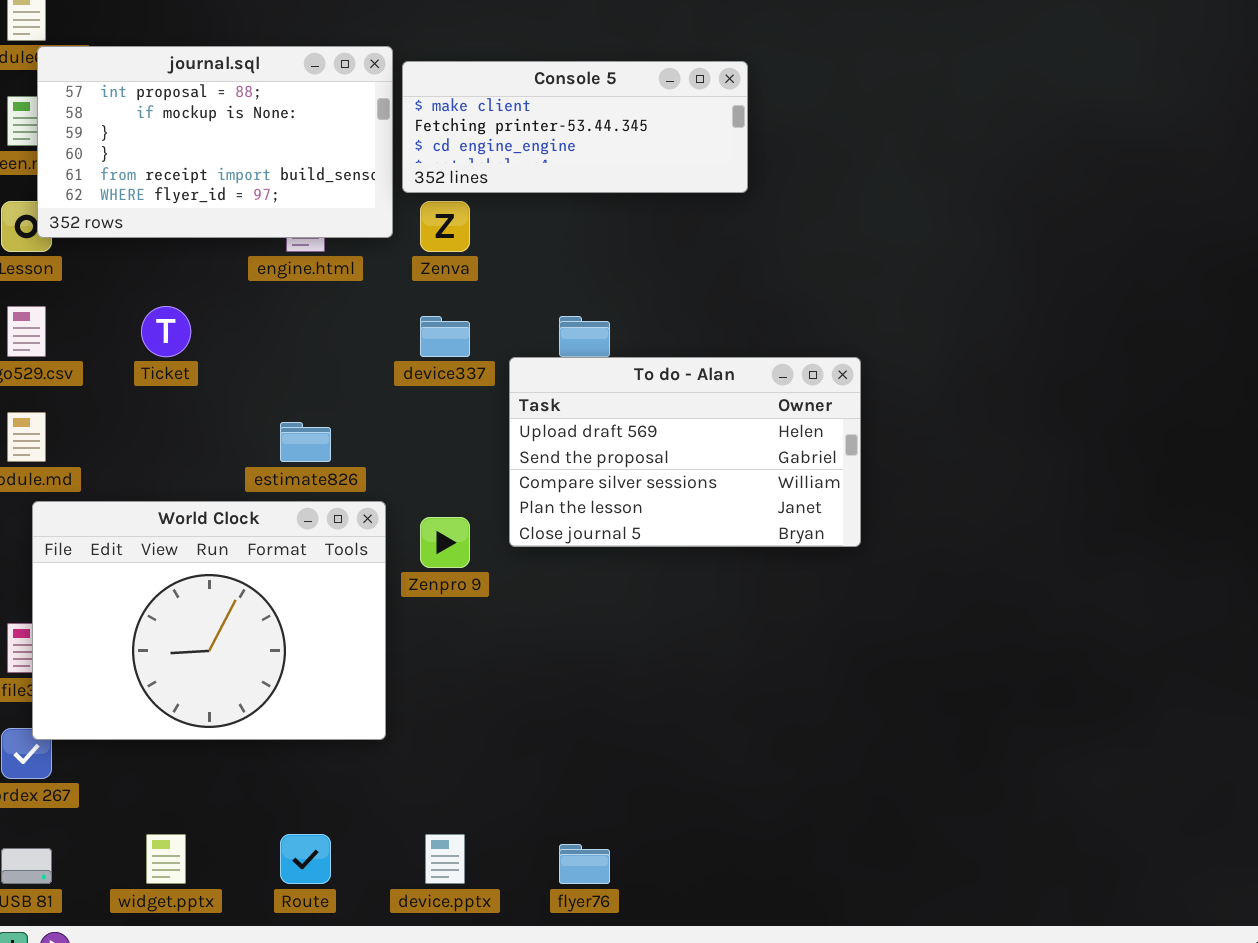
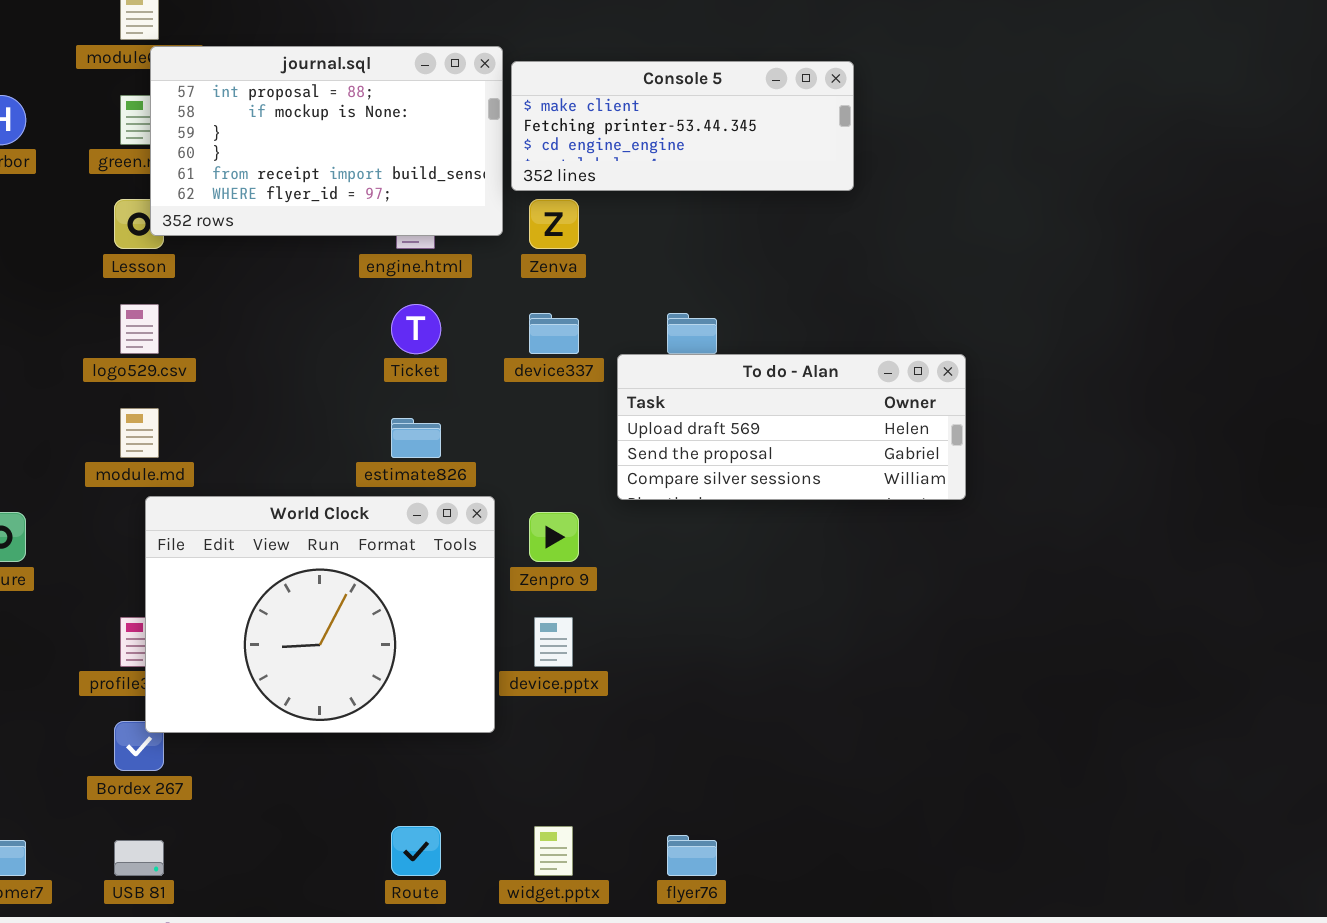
Ticket: [141,306,191,357] -> [391,304,441,354], moved
To do - Alan: [509,357,861,547] -> [617,354,966,500], resized
widget.pptx: [146,834,186,884] -> [534,826,573,876], moved
device.pptx: [425,834,465,884] -> [534,617,573,667], moved

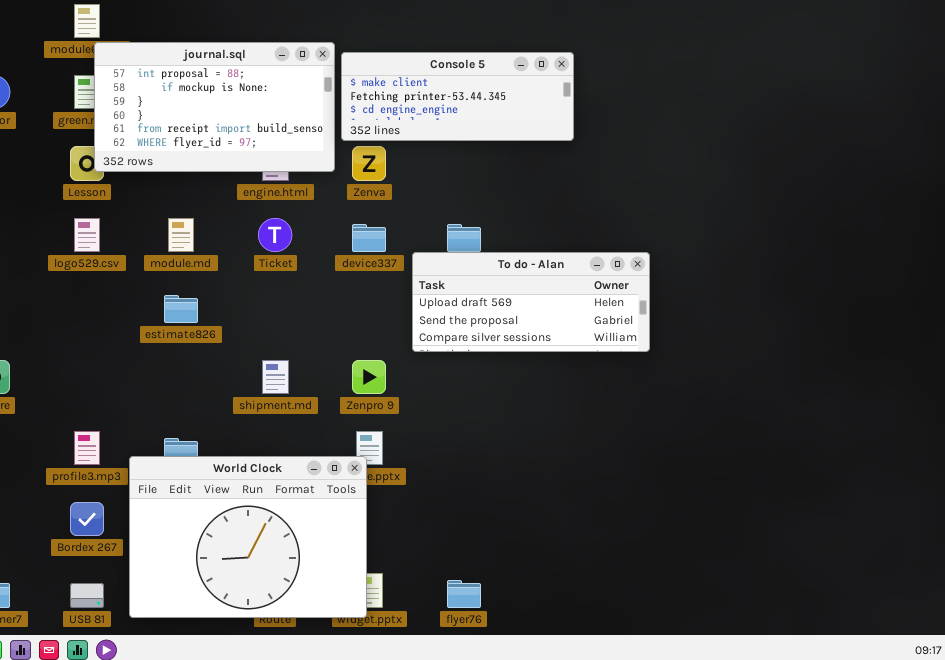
module.md: [120,408,159,458] -> [168,218,194,252], moved
estimate826: [391,418,441,458] -> [164,295,198,323], moved
World Clock: [145,496,495,733] -> [129,456,367,618], moved

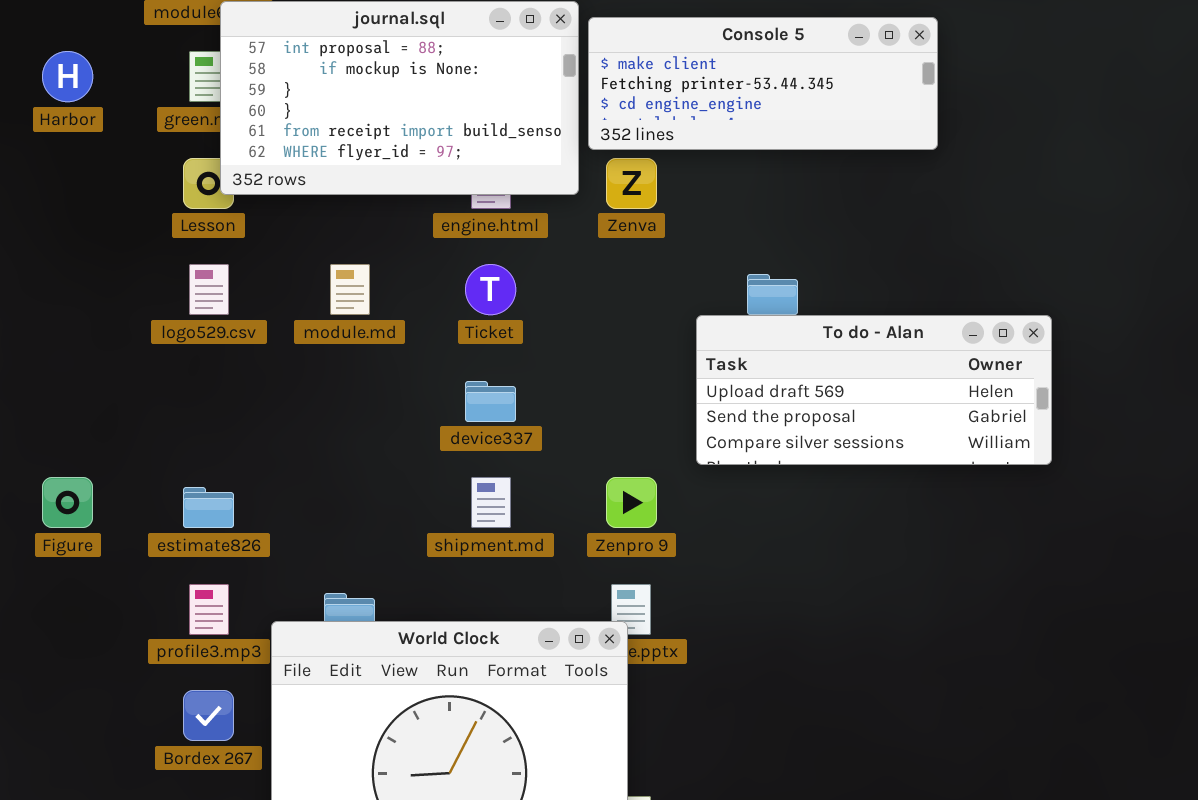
device337: [352,224,386,252] -> [465,381,516,422], moved
estimate826: [164,295,198,323] -> [183,487,234,528], moved

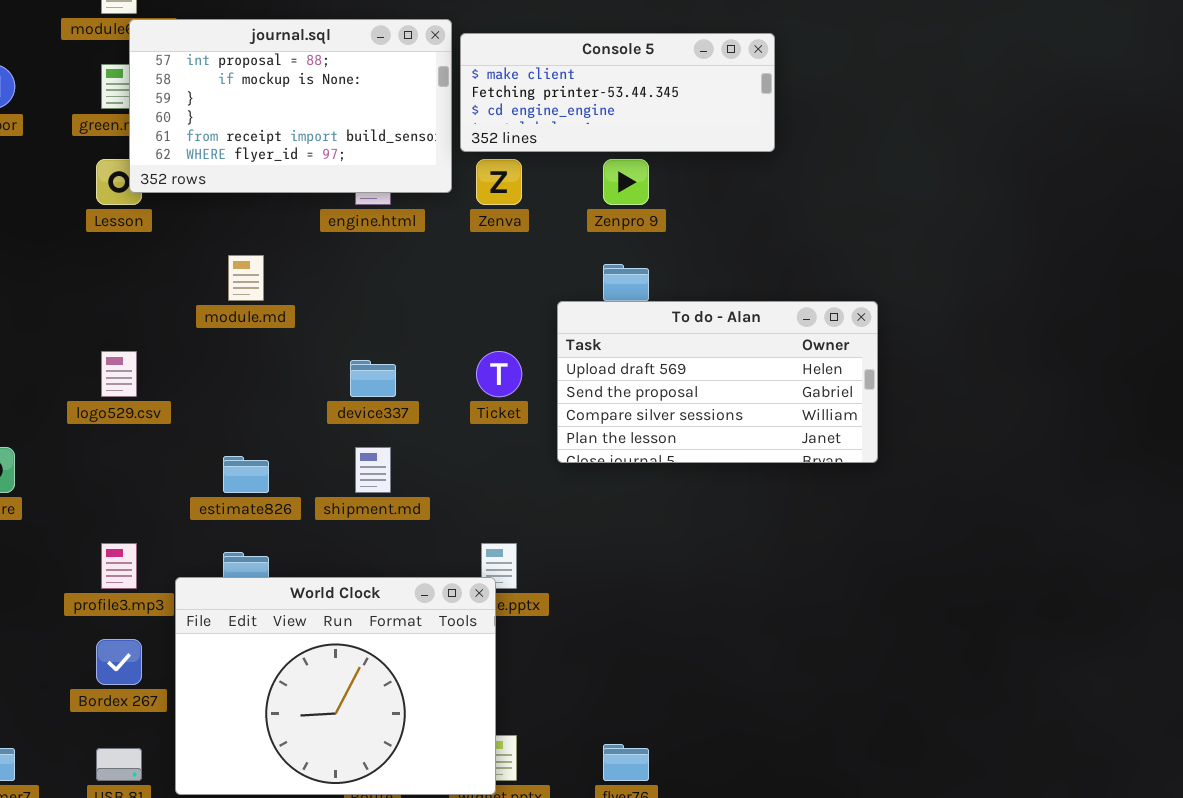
logo529.csv: [189,264,229,315] -> [101,351,137,397], moved
Ticket: [465,264,516,315] -> [476,351,522,397], moved
To do - Alan: [696,315,1052,465] -> [557,301,878,463], resized
Zenpro 9: [606,477,657,528] -> [603,159,649,205], moved
estimate826: [183,487,234,528] -> [223,456,269,493], moved

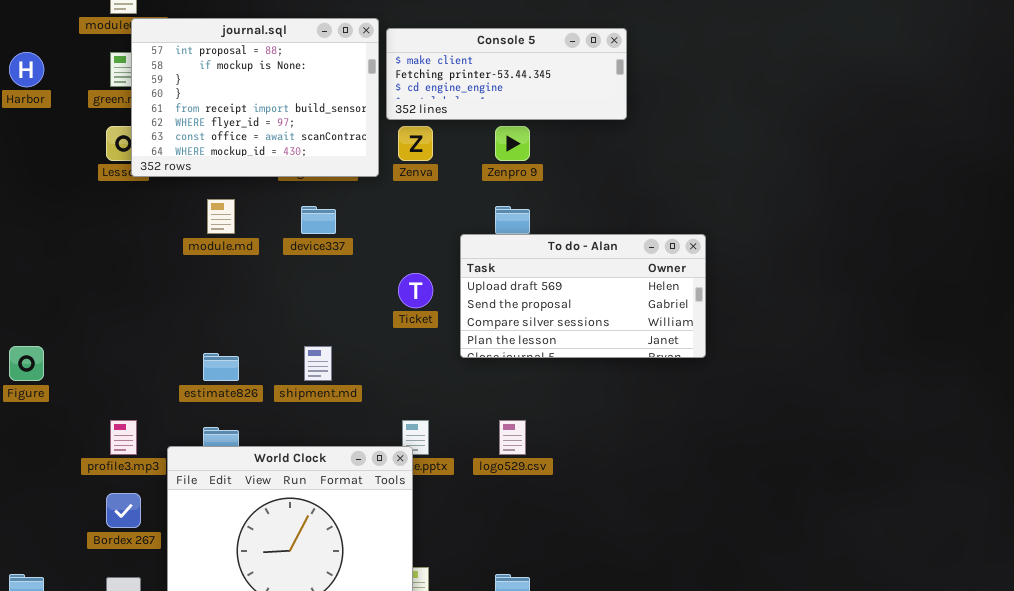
journal.sql: [129,19,452,193] -> [131,18,379,177], resized
logo529.csv: [101,351,137,397] -> [499,420,526,455], moved
device337: [350,360,396,397] -> [301,206,336,234], moved

